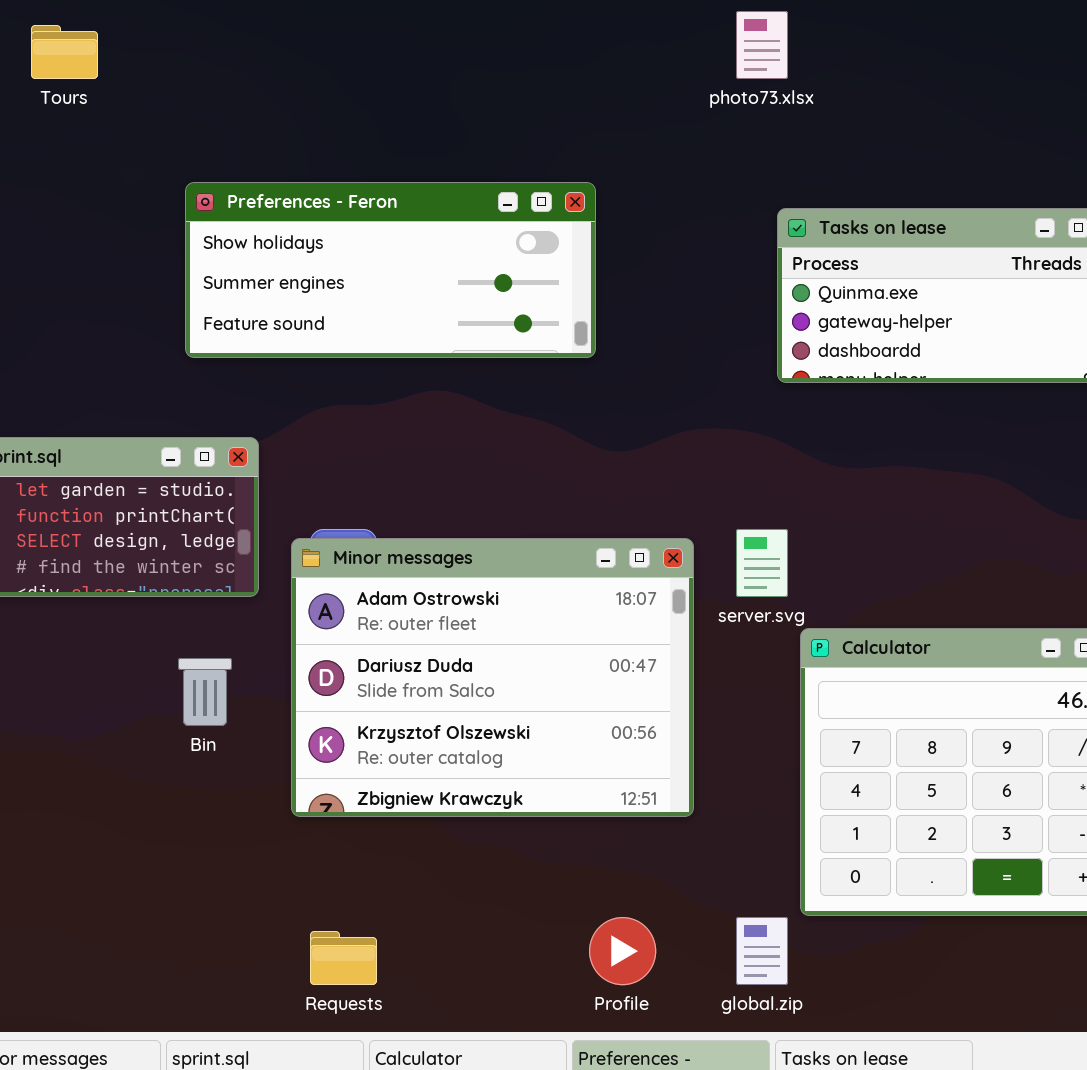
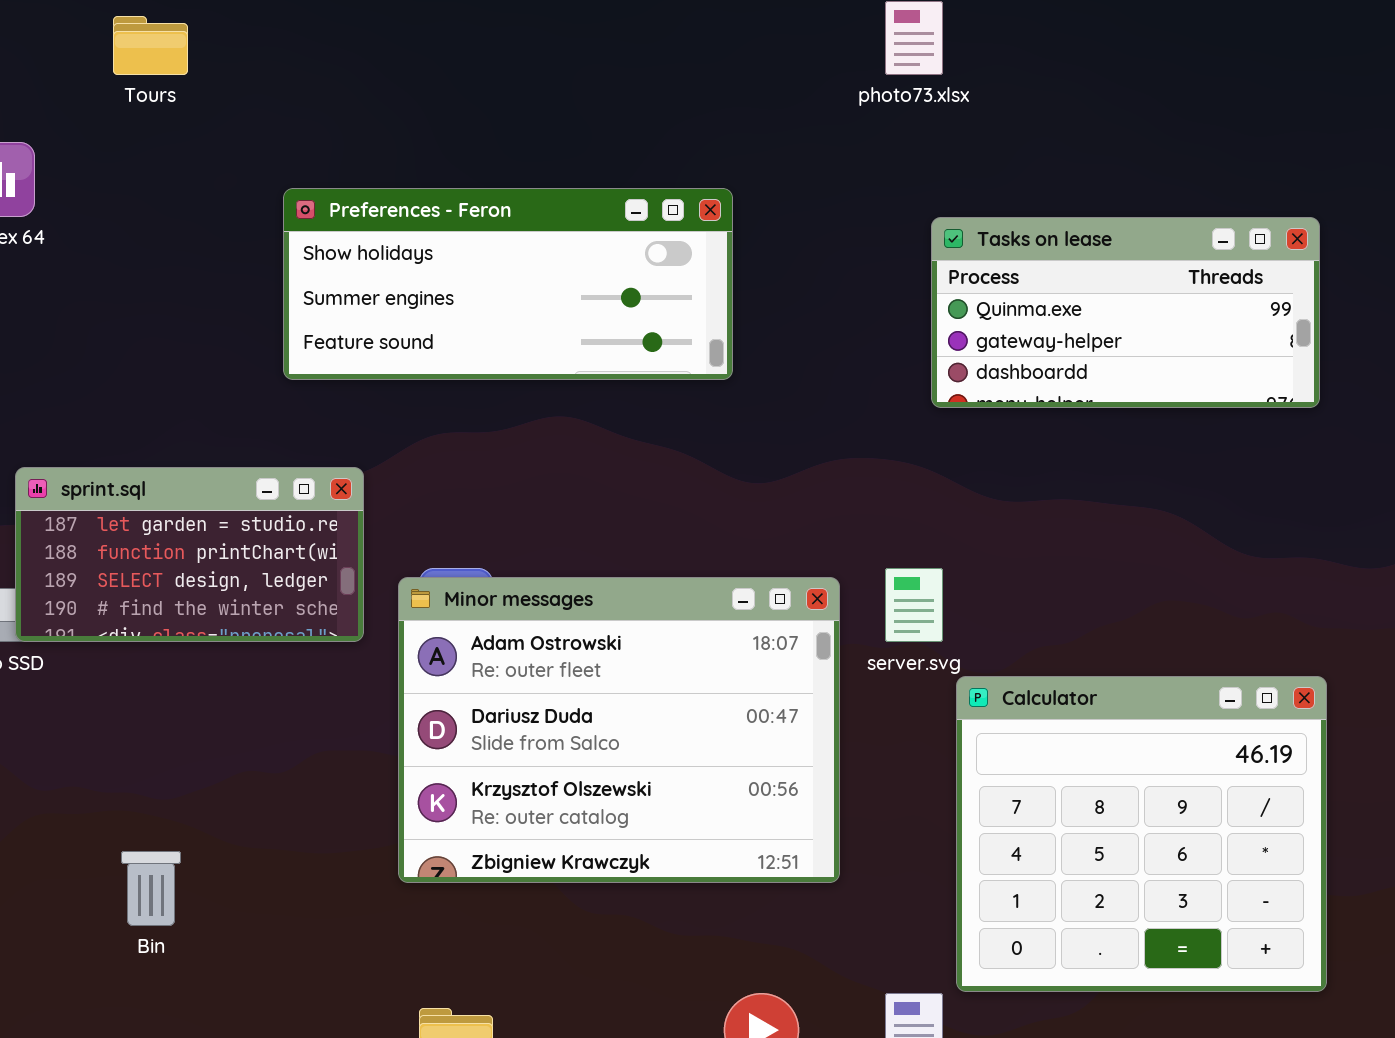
Bin: [178,658,232,726] -> [121,851,181,926], moved

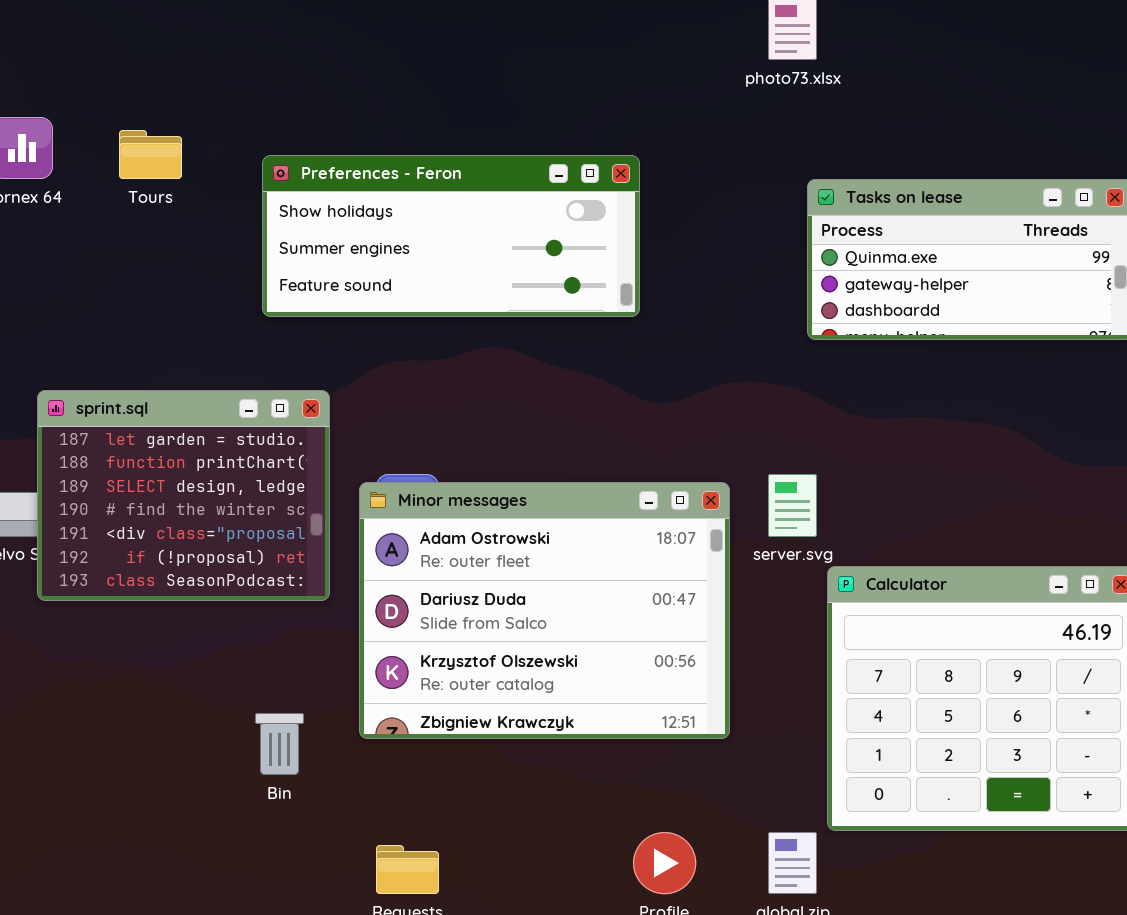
Tours: [113,16,188,75] -> [119,130,182,179], moved
sprint.sql: [15,467,364,642] -> [37,390,330,601], resized
Bin: [121,851,181,926] -> [255,713,304,775], moved

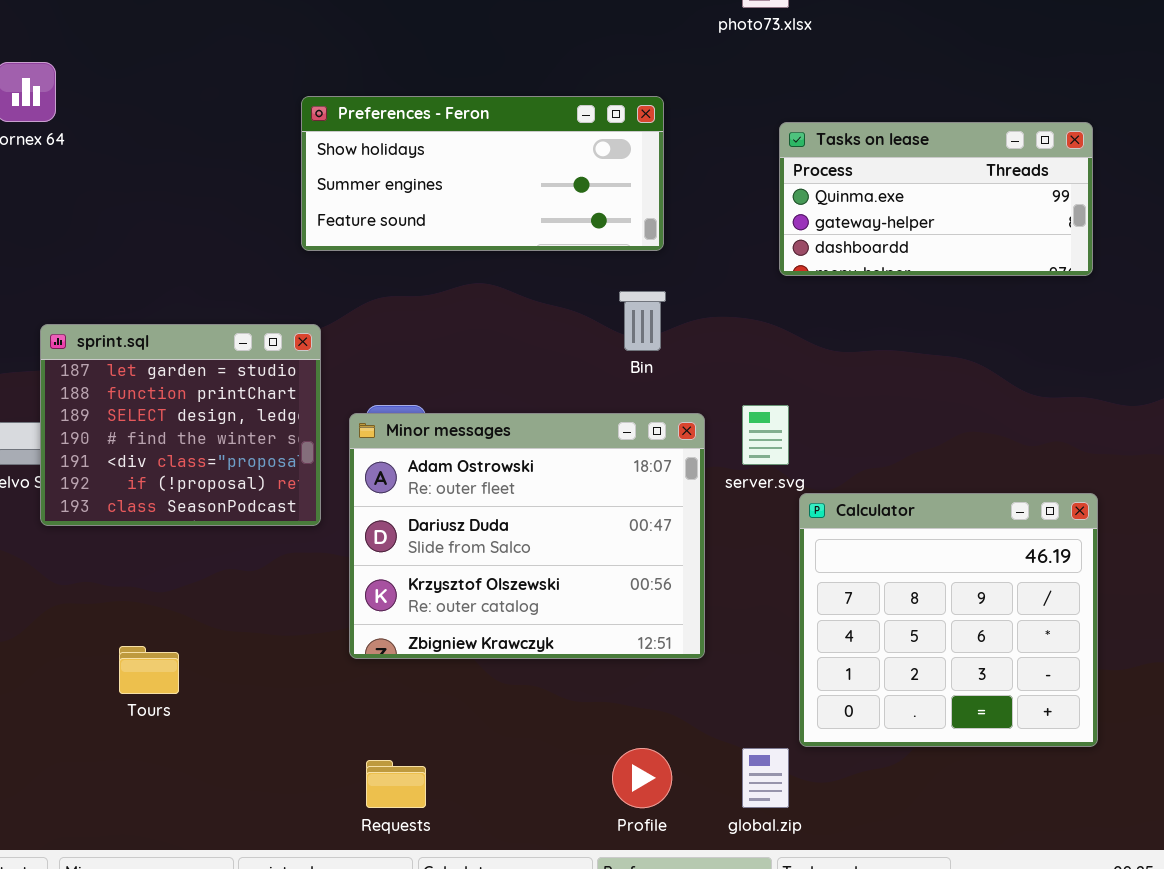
Tours: [119,130,182,179] -> [119,646,179,694], moved
Preferences - Feron: [262,155,640,317] -> [301,96,664,251], moved
Bin: [255,713,304,775] -> [619,291,666,351], moved

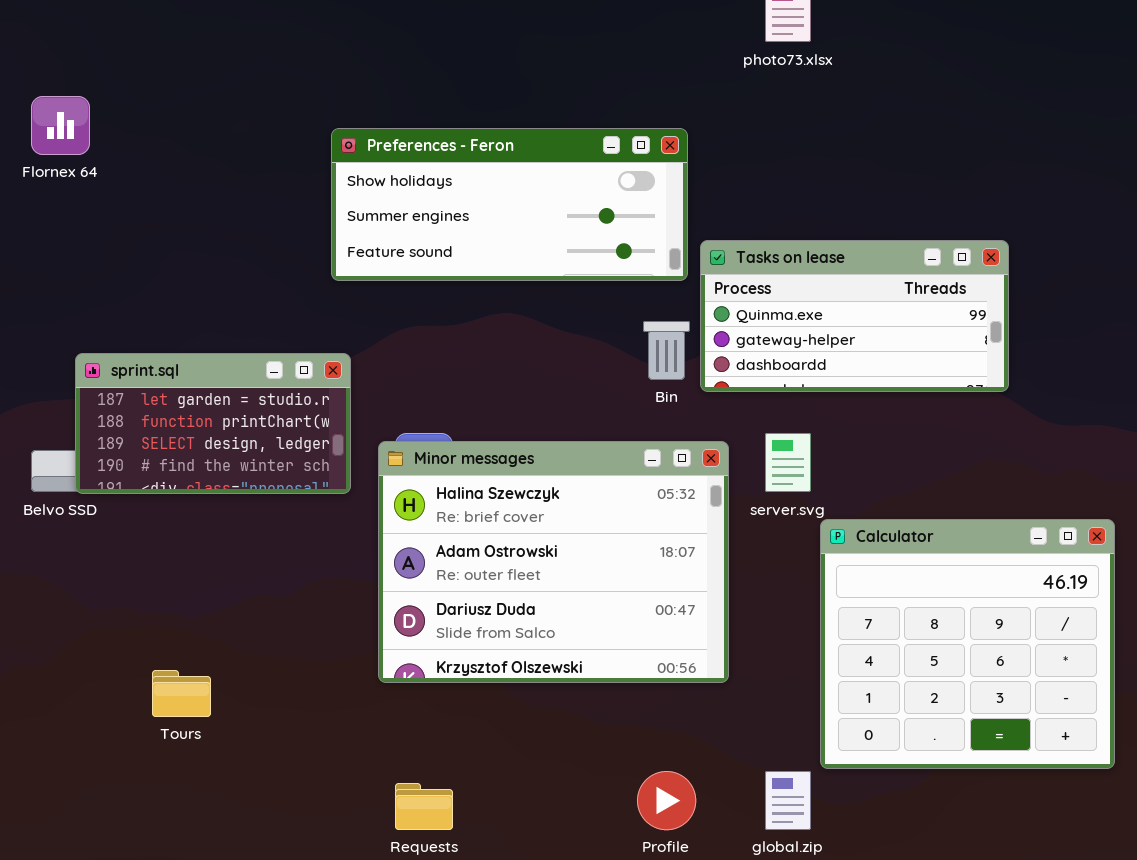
Tasks on lease: [779,122,1093,276] -> [700,240,1009,392], moved
sprint.sql: [40,324,321,526] -> [75,353,351,494], resized
Minor messages: [349,413,705,659] -> [378,441,729,683], scrolled up 1 row

